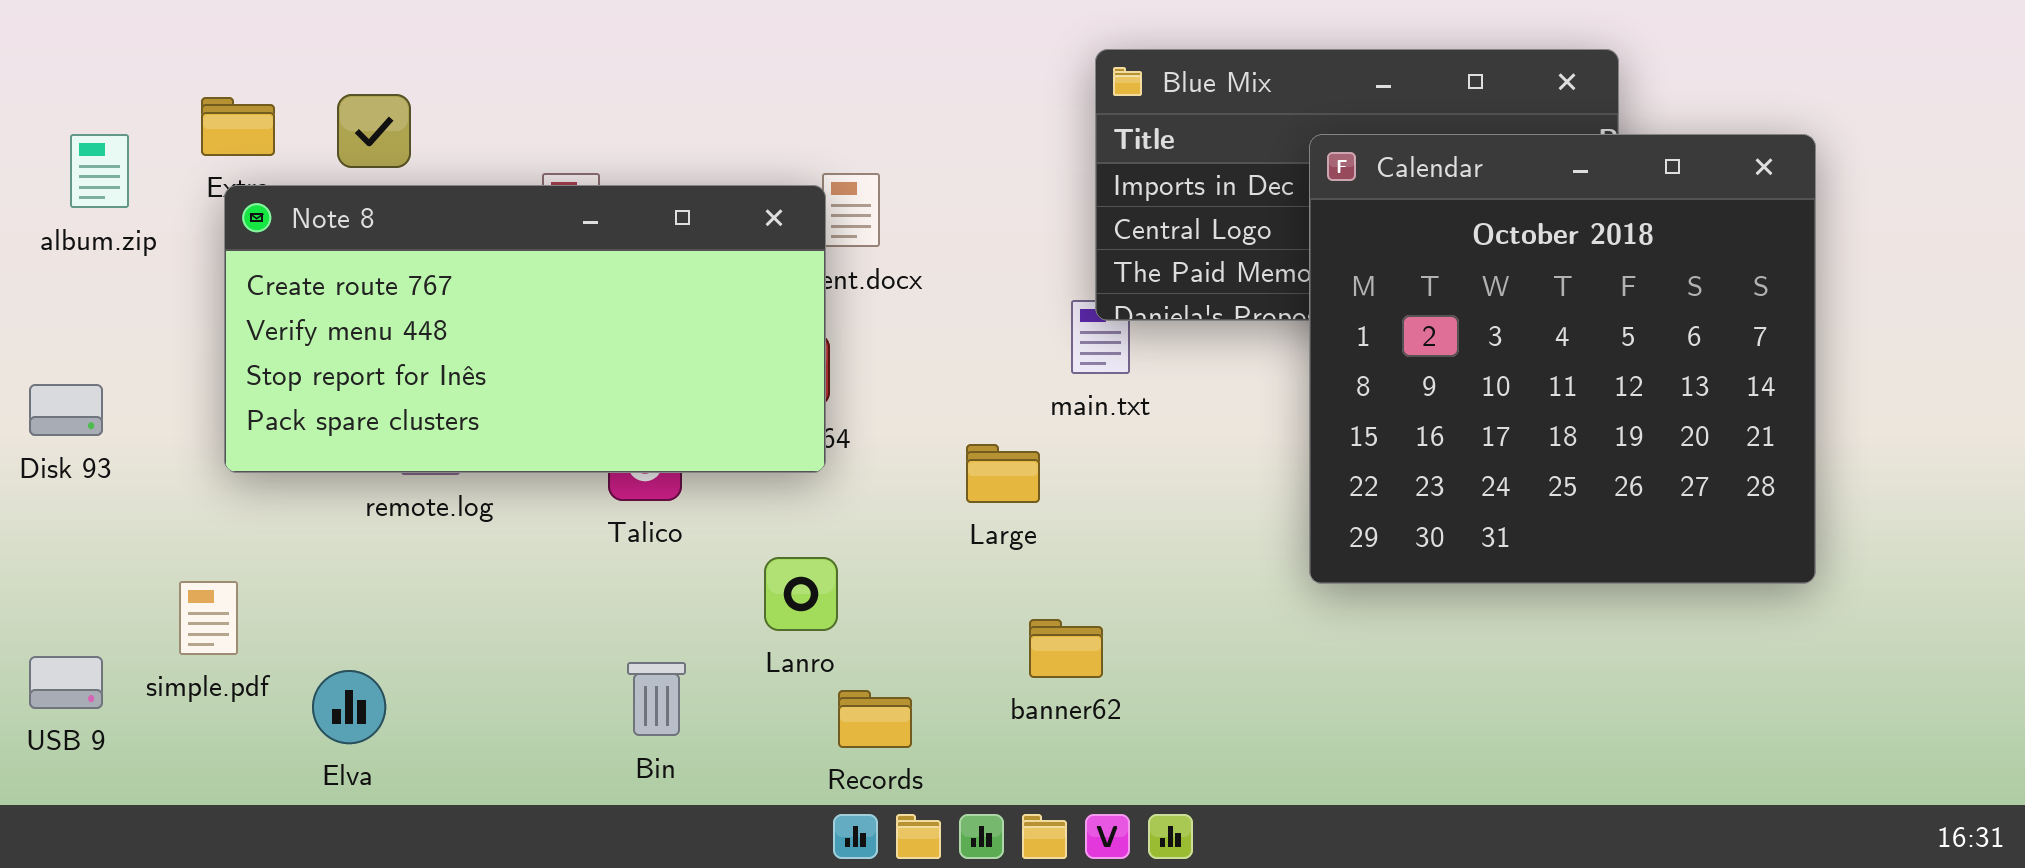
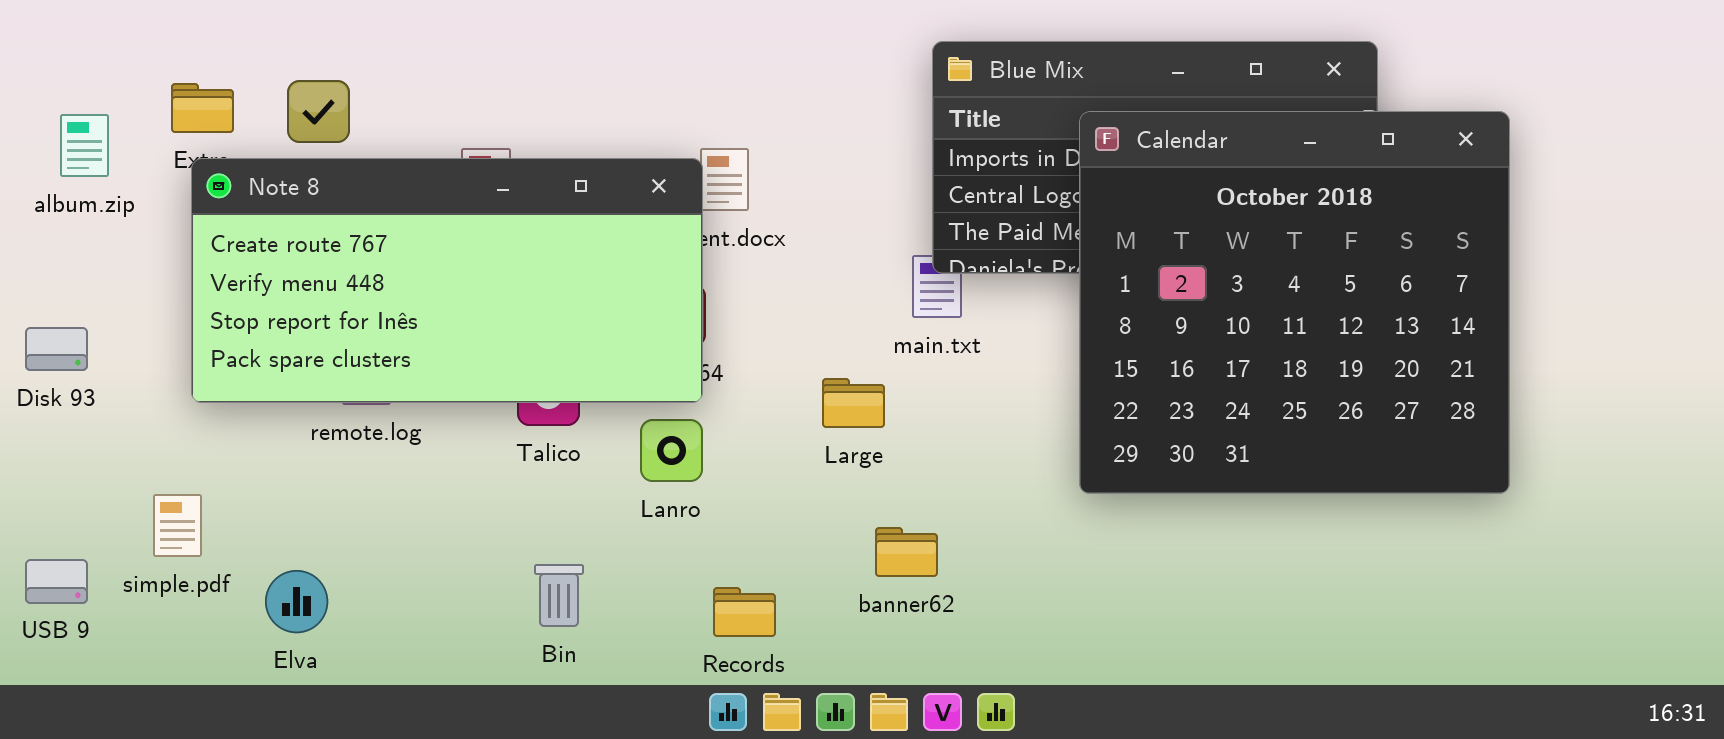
Calendar: [1309,134,1816,584] -> [1079,111,1510,494], moved
Lanro: [764,557,838,631] -> [640,419,703,482], moved

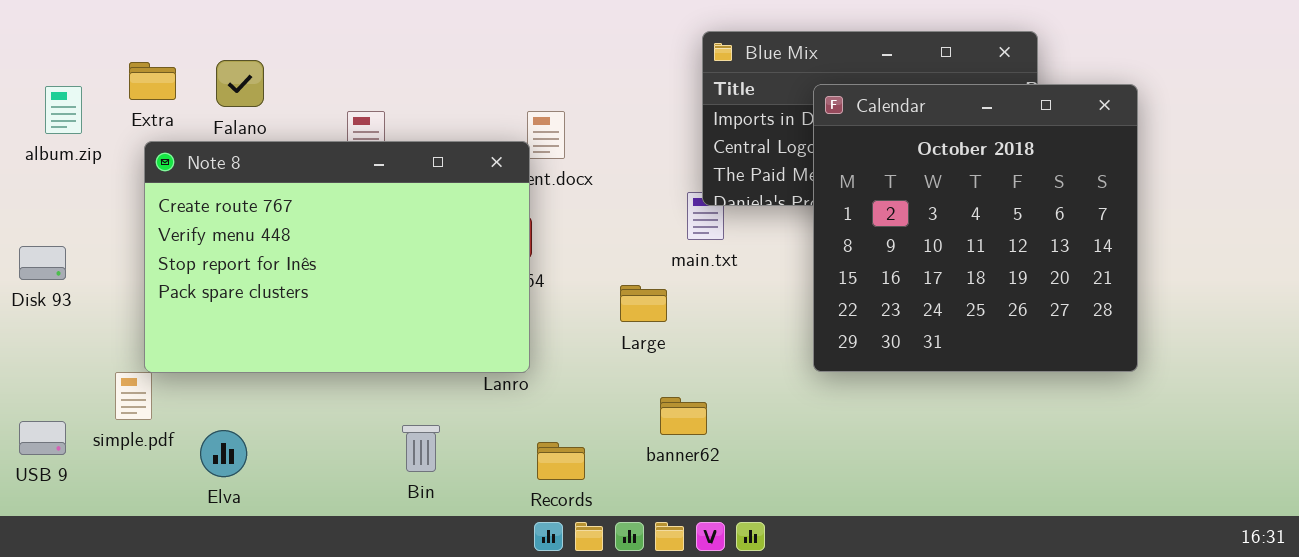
Note 8: [191,158,703,403] -> [144,141,530,373], moved, resized

